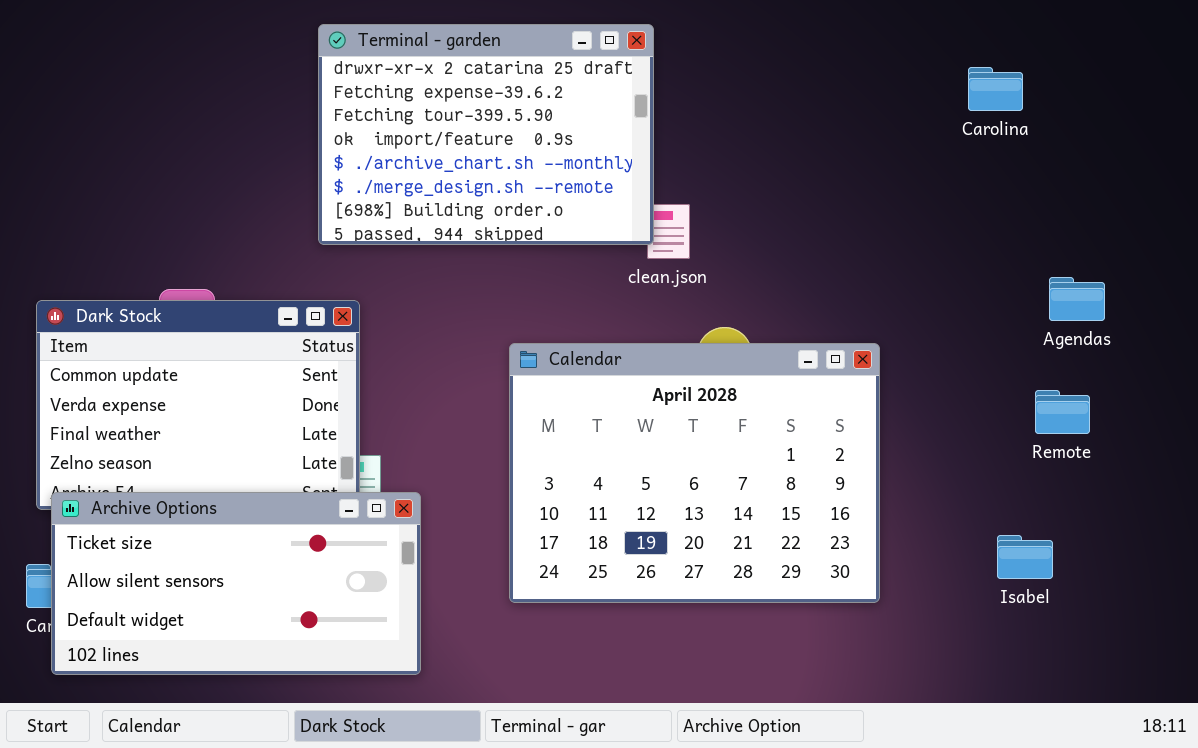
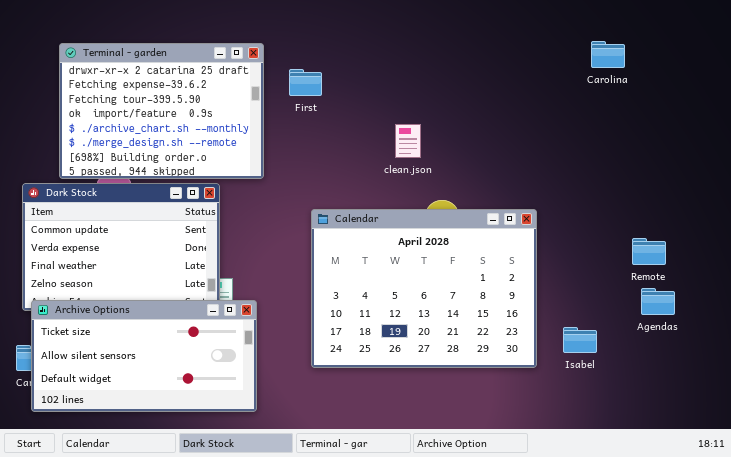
Terminal - garden: [318,24,654,245] -> [59,43,264,179], moved
Agendas: [1049,277,1105,321] -> [641,288,675,315], moved
Isabel: [997,535,1053,579] -> [563,327,597,353], moved

